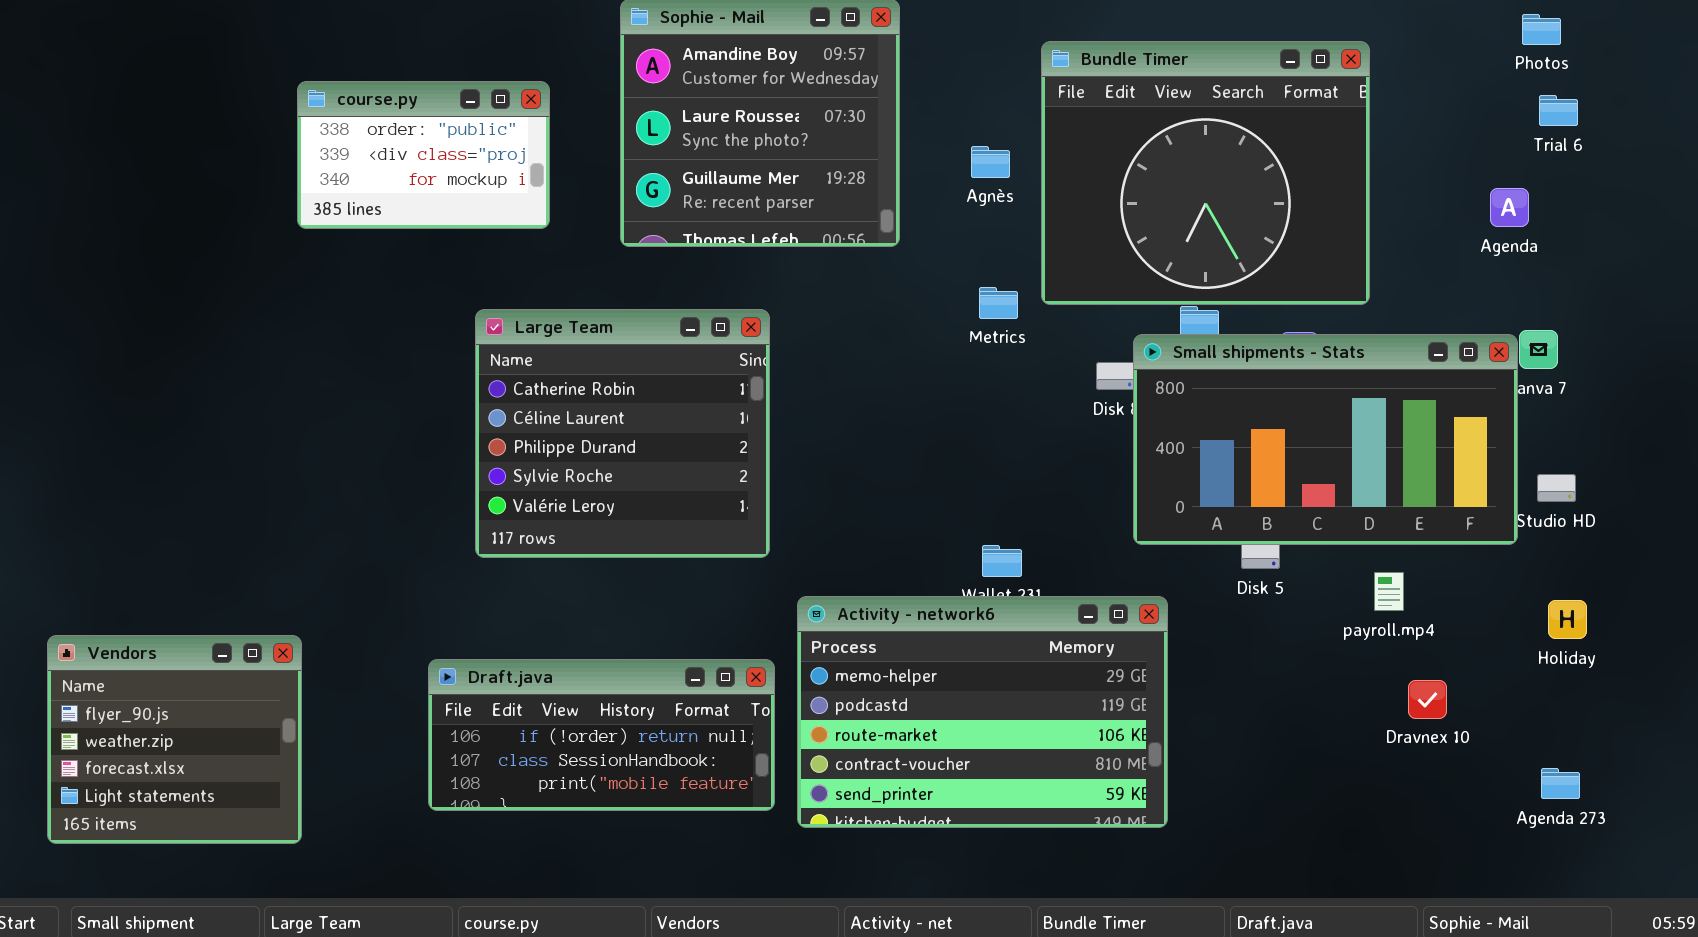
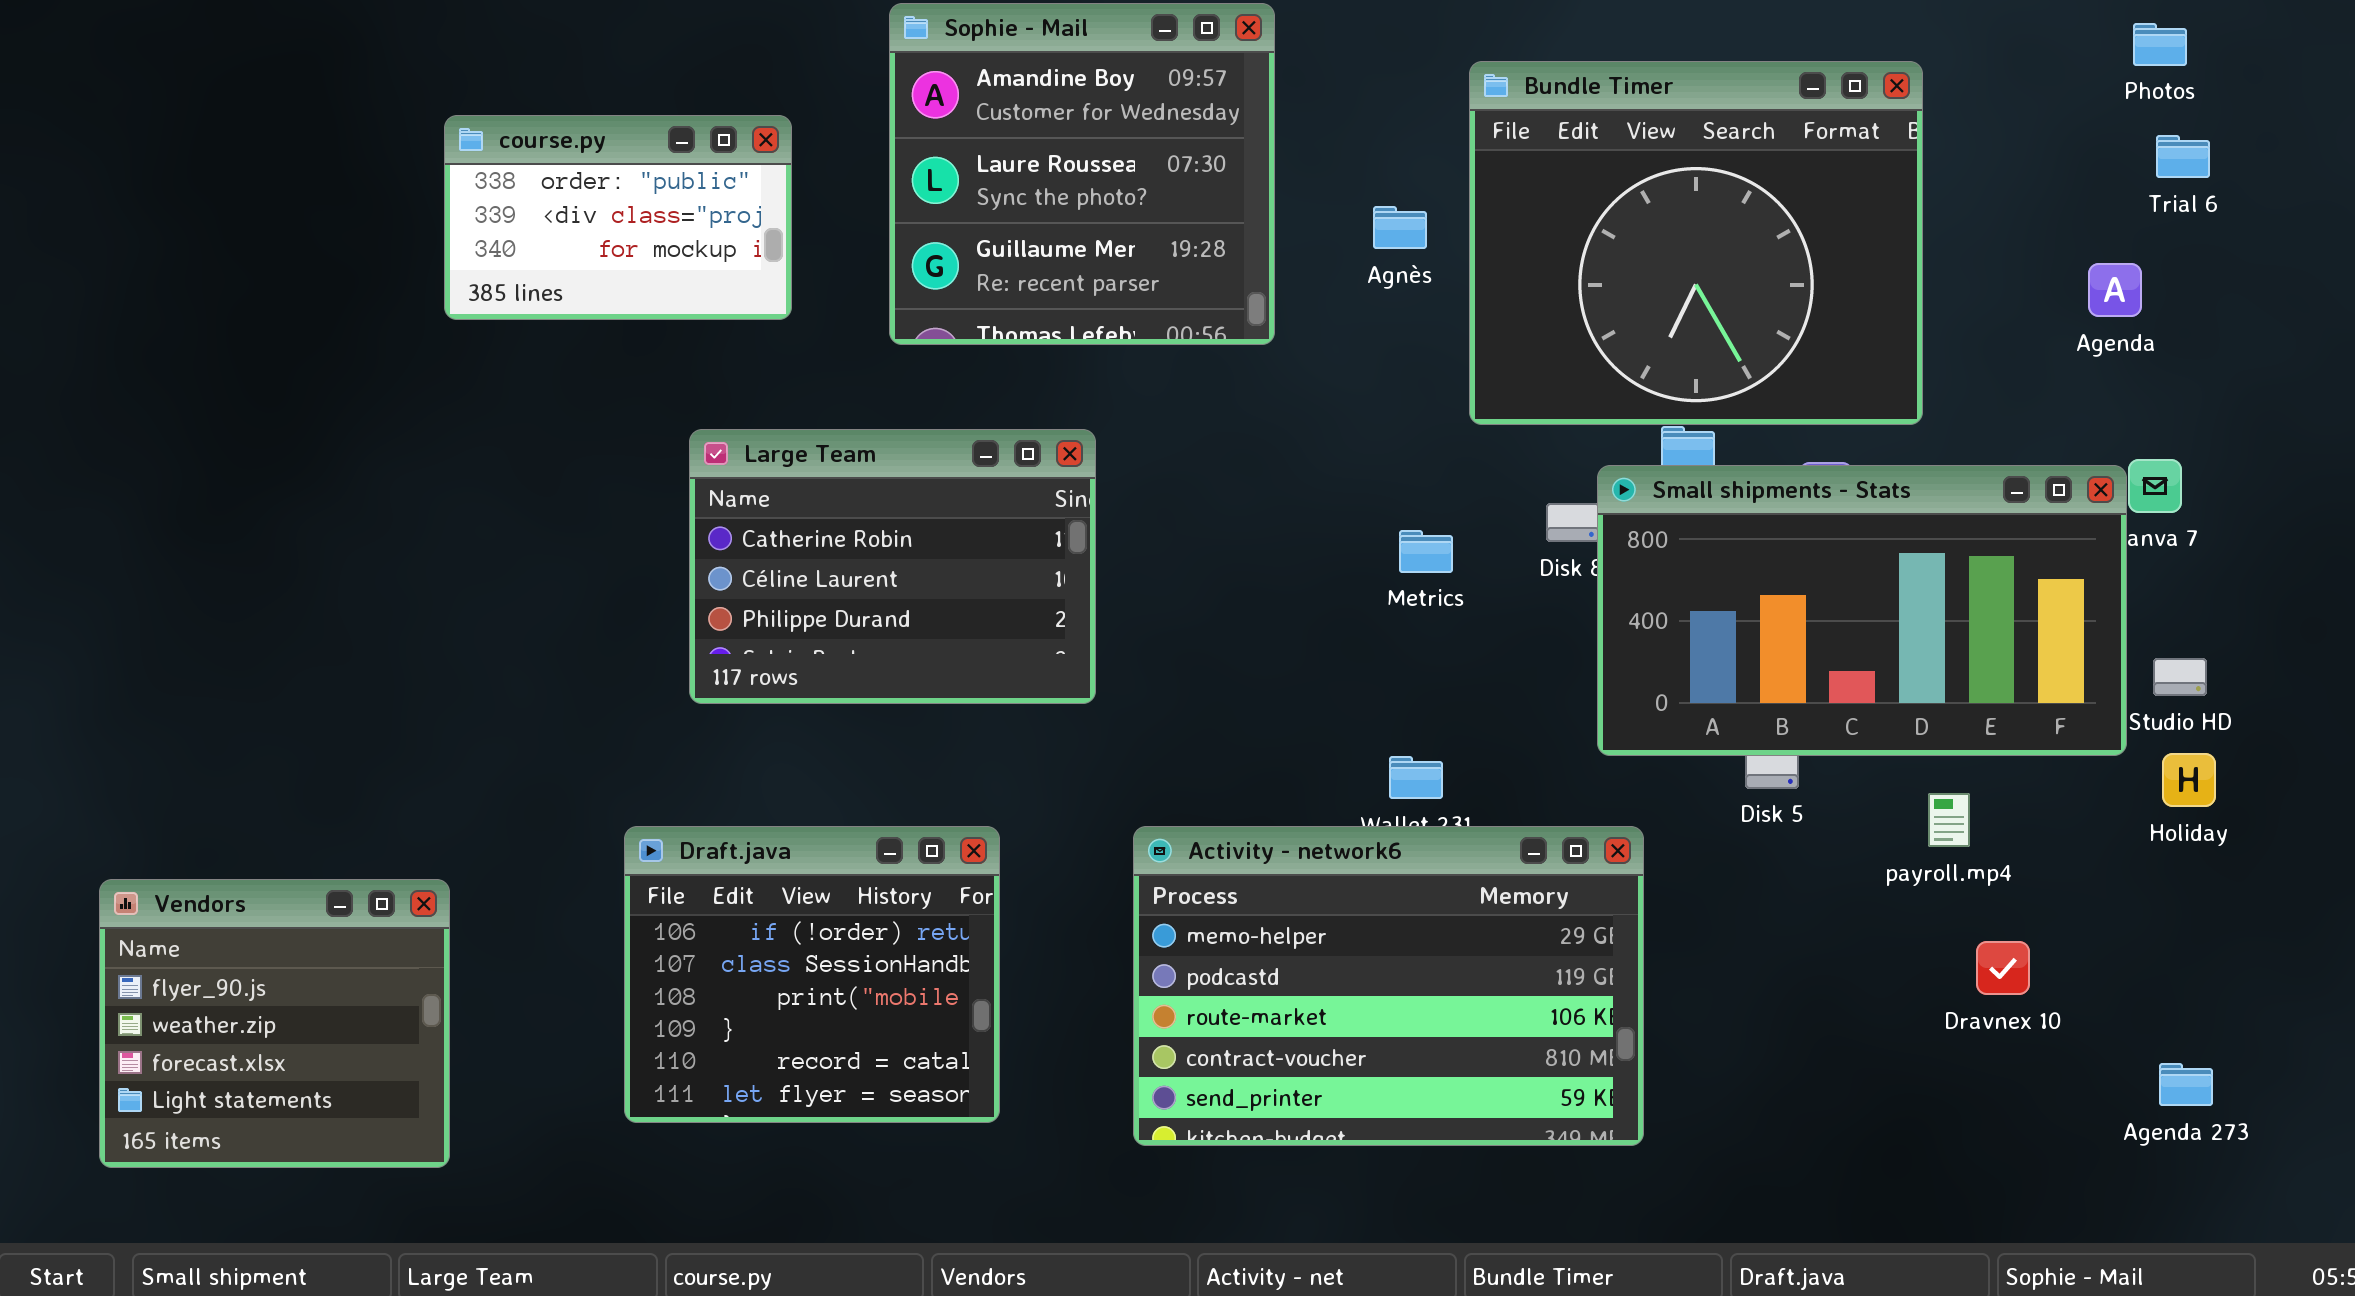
Metrics: [979,287,1018,319] -> [1399,530,1453,573], moved
Large Team: [475,309,770,558] -> [689,429,1096,704], resized
Holiday: [1548,600,1587,639] -> [2162,753,2216,807], moved
Draft.java: [428,659,775,811] -> [624,826,1000,1123], resized

